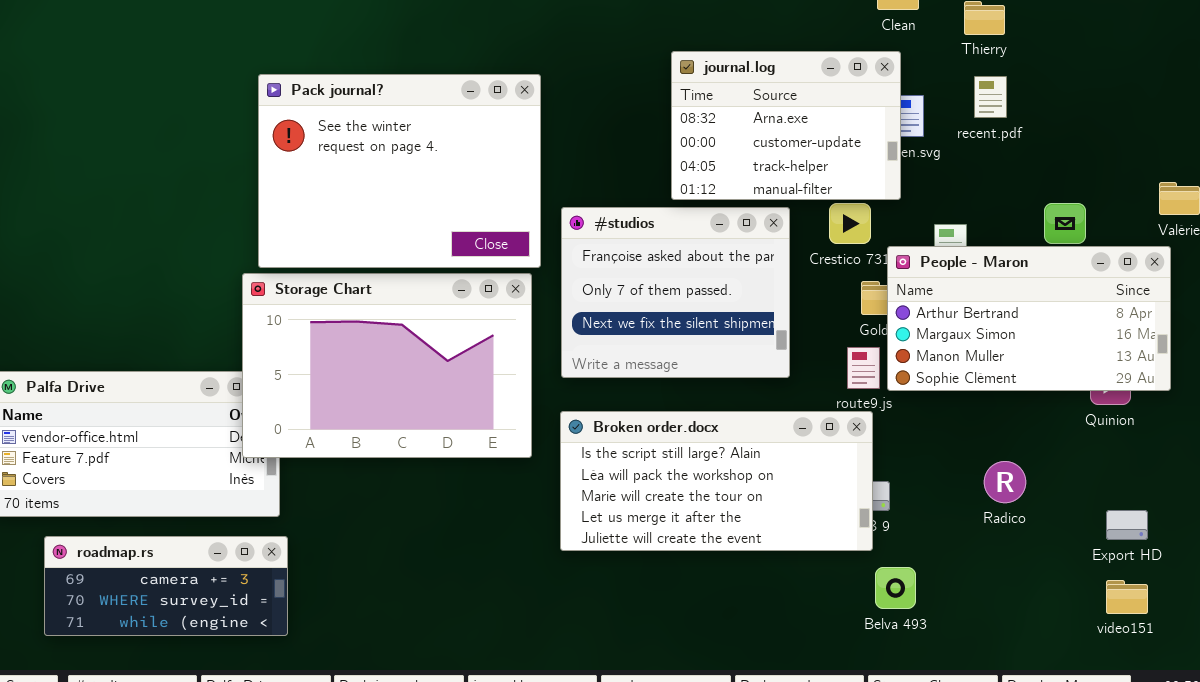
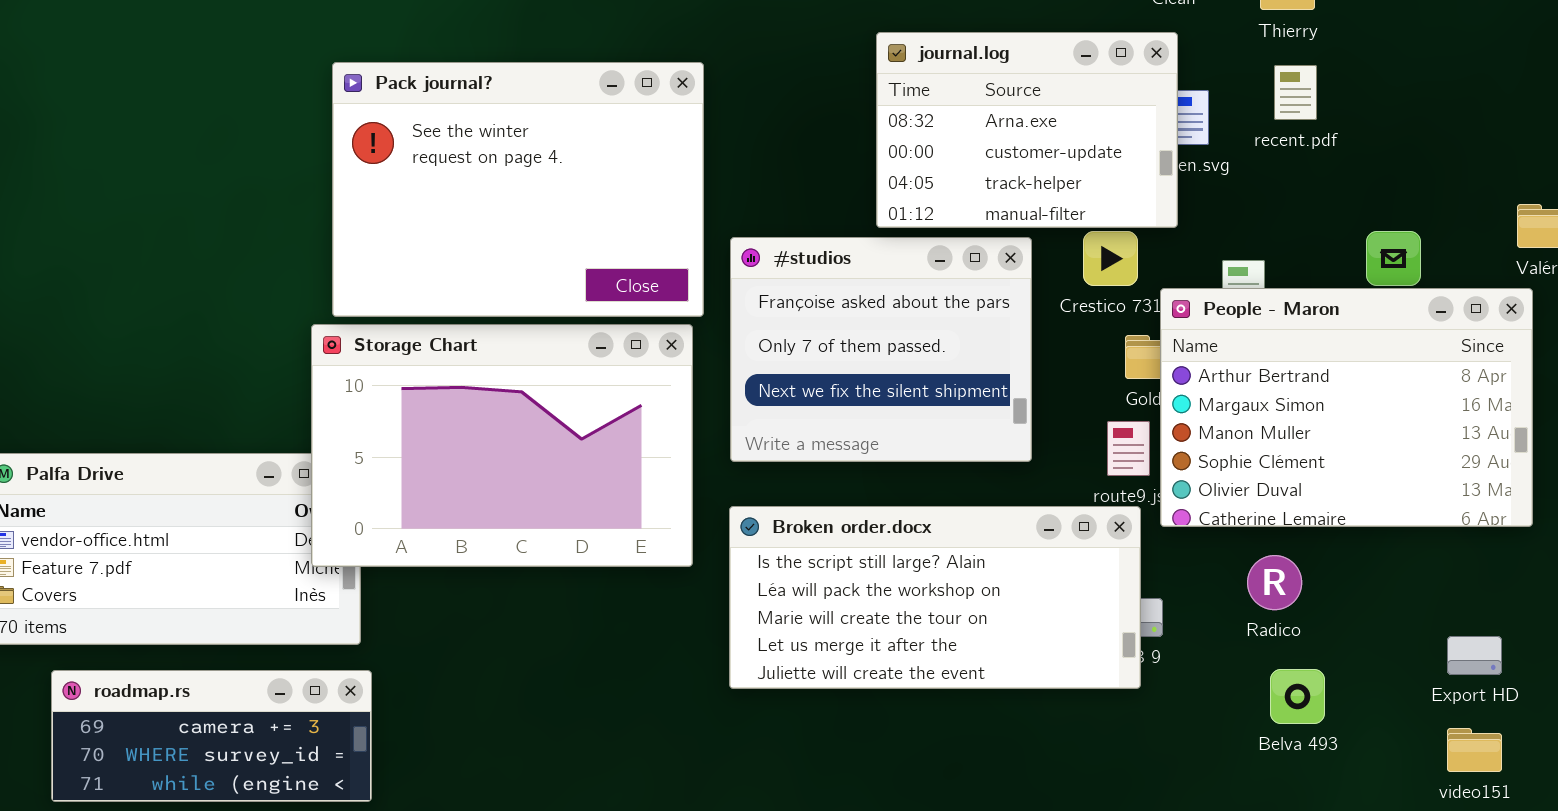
People - Maron: [887,246,1171,391] -> [1160,288,1533,527], resized
Radico: [984,461,1026,503] -> [1247,555,1302,610], moved
Belva 493: [875,567,916,609] -> [1270,669,1325,724], moved

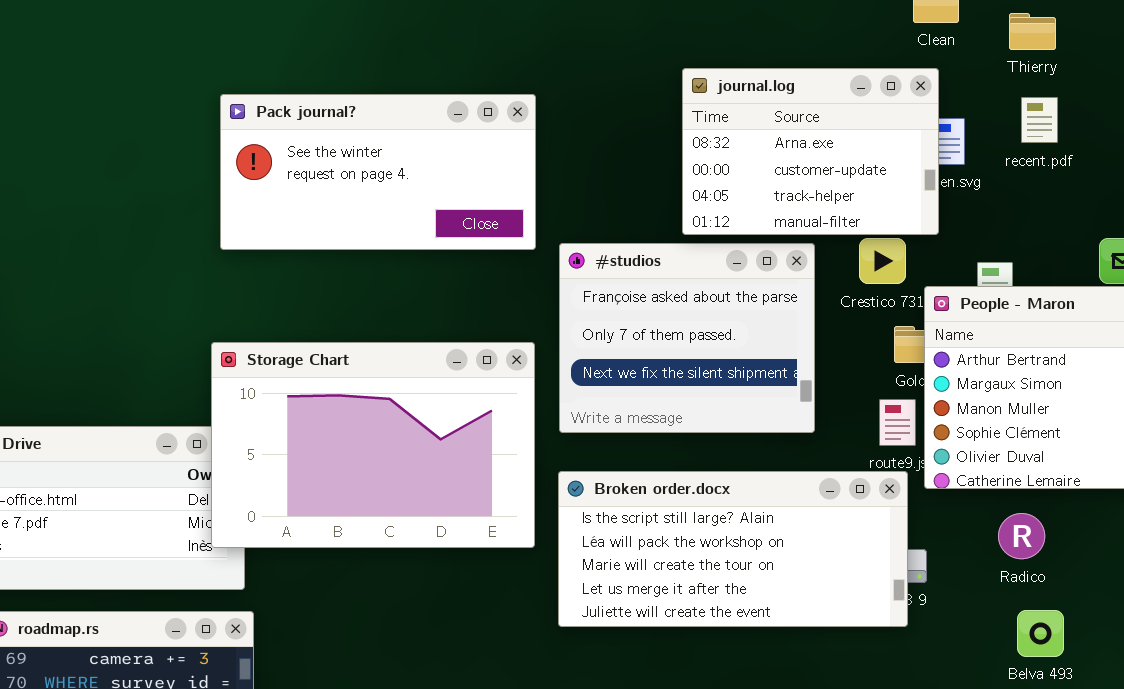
Pack journal?: [332,62,704,317] -> [220,94,536,250], resized
Storage Chart: [311,324,693,567] -> [211,342,535,548], moved

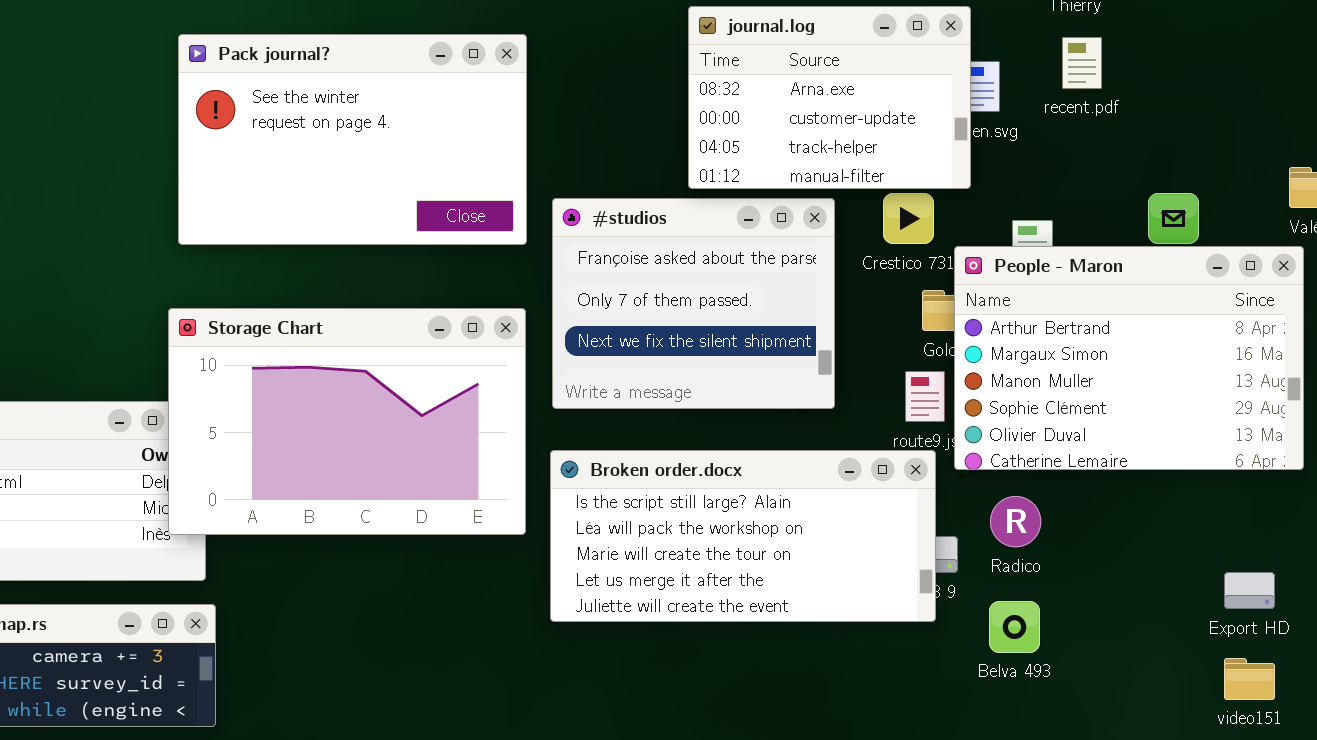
Pack journal?: [220,94,536,250] -> [178,34,527,245], resized
Radico: [998,513,1045,559] -> [990,496,1041,547], moved
Belva 493: [1017,610,1064,657] -> [989,601,1040,653], moved

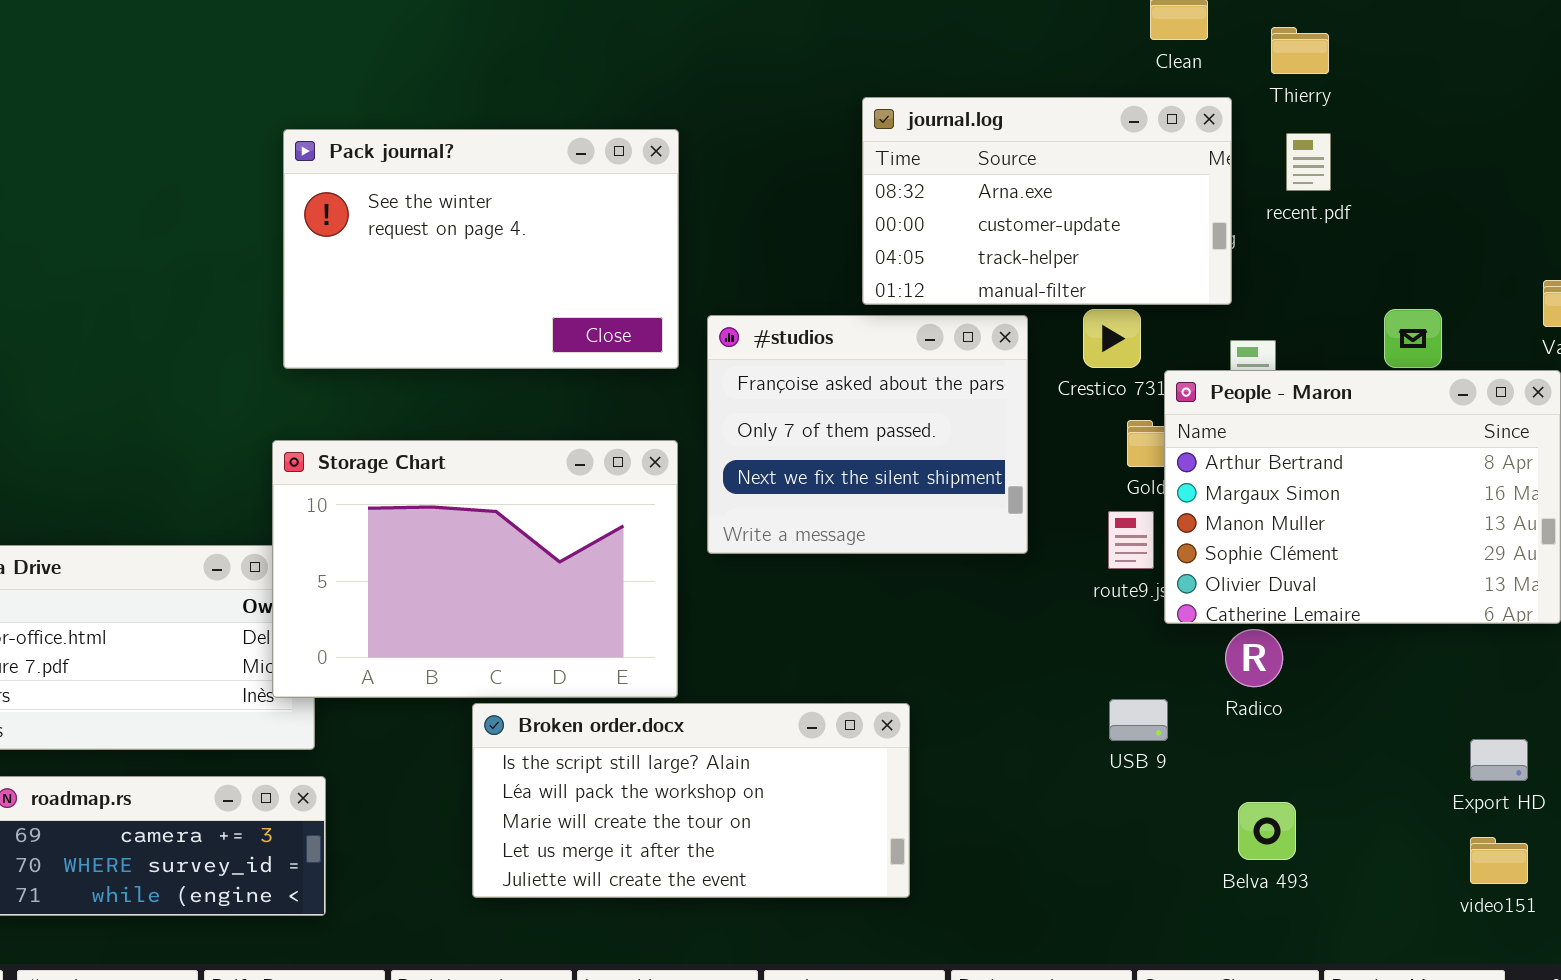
journal.log: [688,6,971,189] -> [862,97,1232,305], resized
Broken order.docx: [550,450,936,622] -> [472,703,910,898], moved
Radico: [990,496,1041,547] -> [1225,629,1283,687], moved
Belva 493: [989,601,1040,653] -> [1238,802,1296,860], moved

